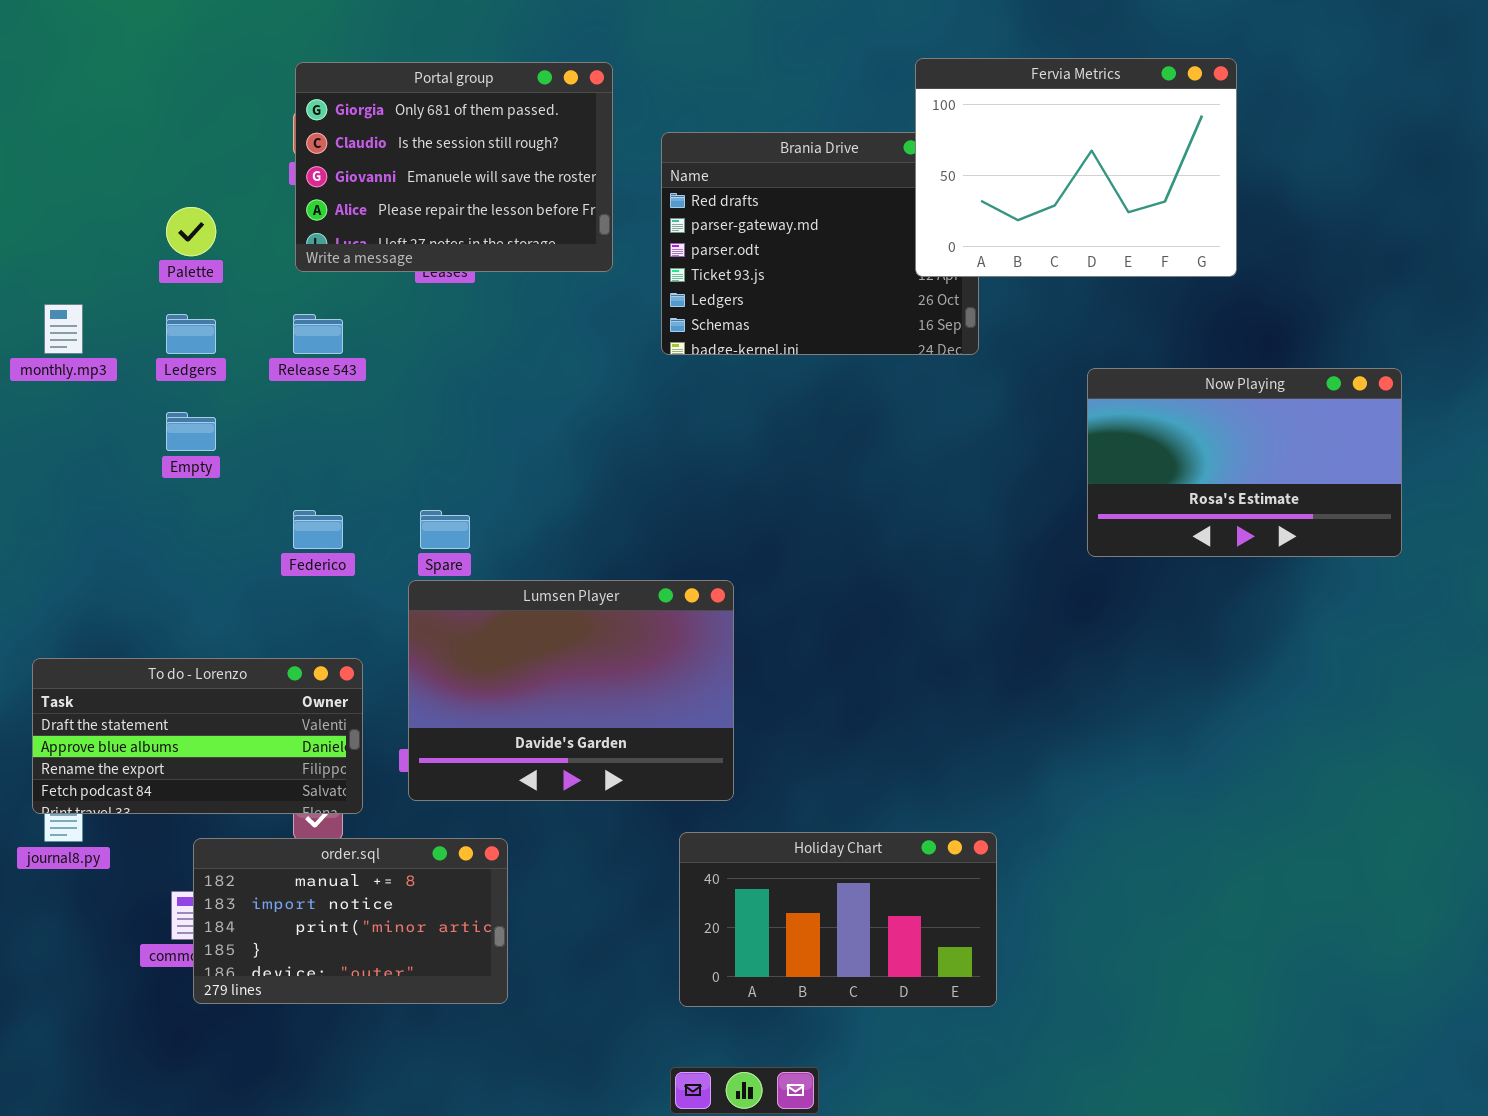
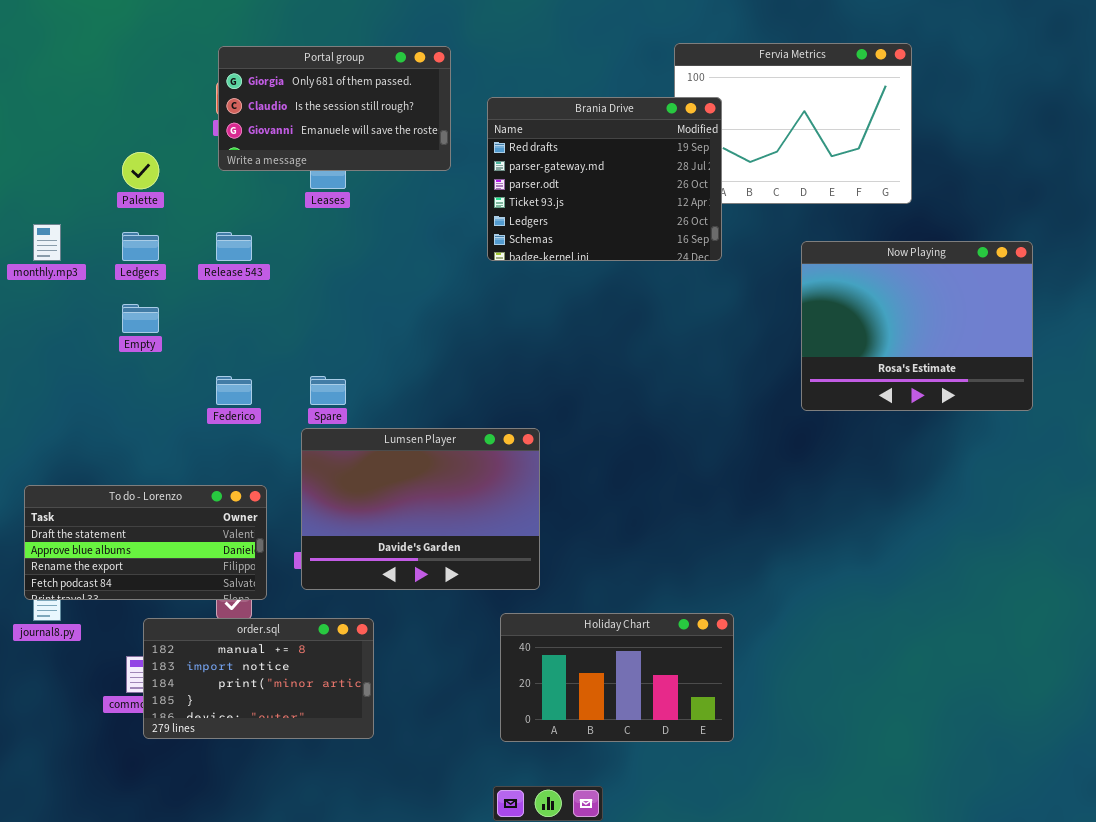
Portal group: [295,62,613,272] -> [218,46,451,171], resized
Brania Drive: [661,132,979,355] -> [487,97,722,261], raised
Now Playing: [1087,368,1402,557] -> [801,241,1033,411], resized

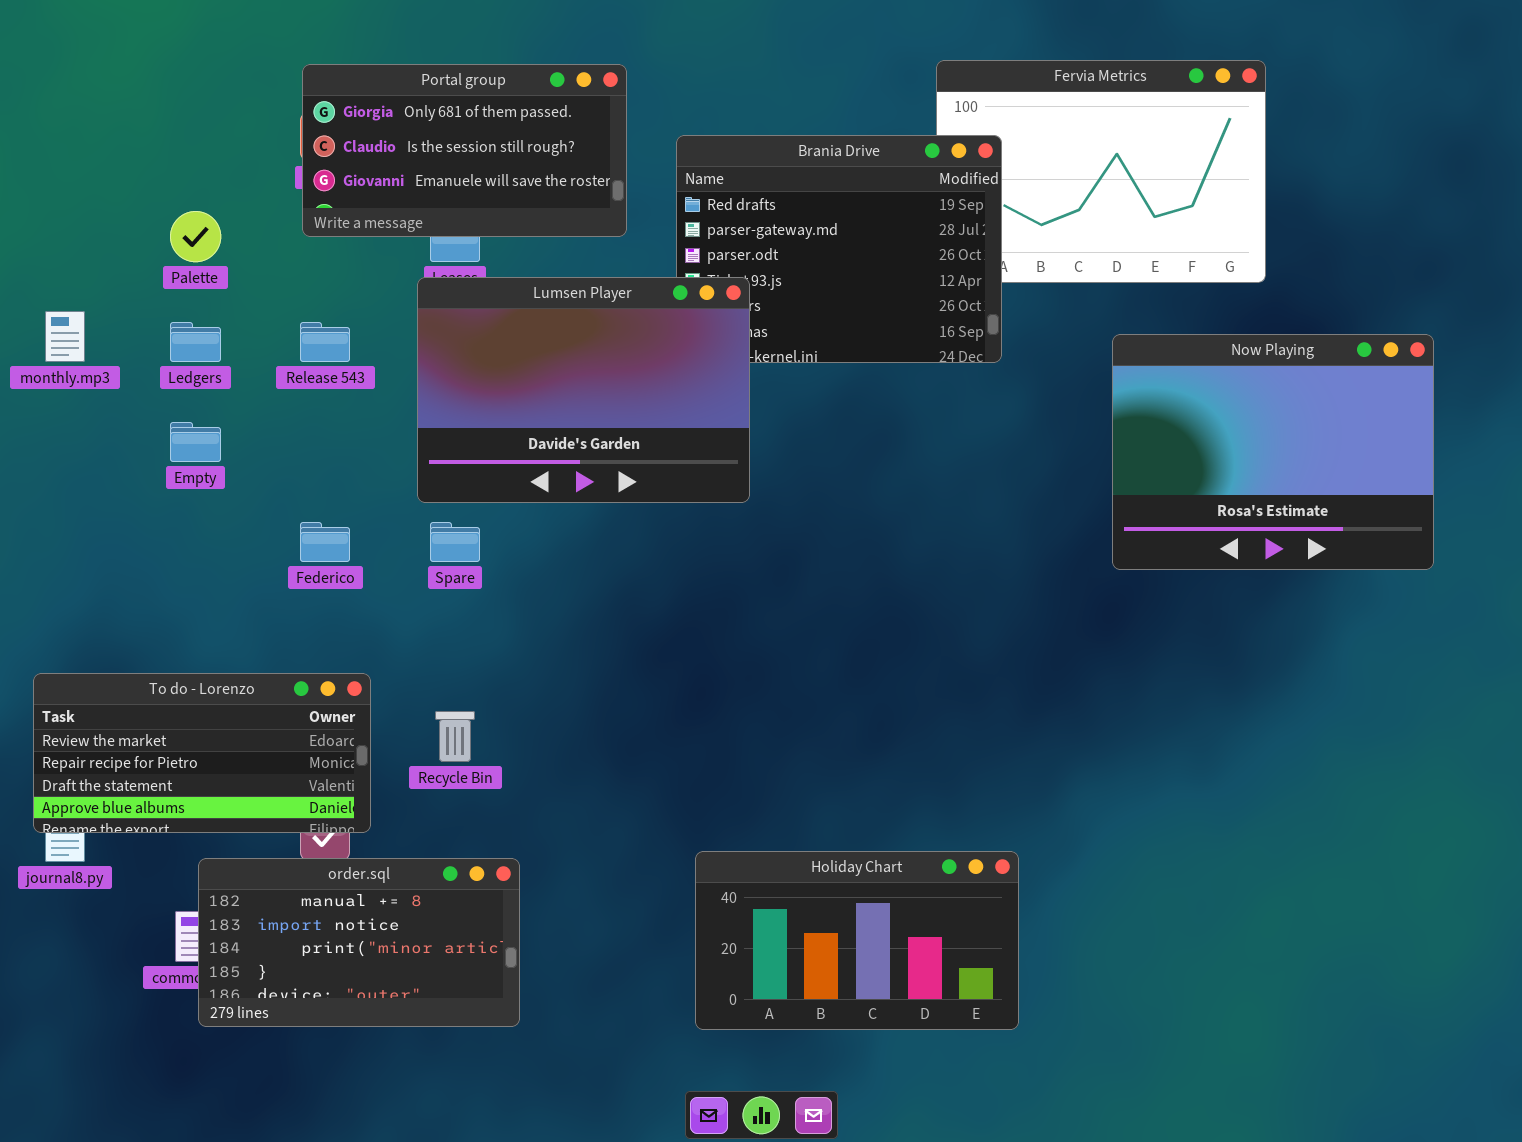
Lumsen Player: [301,428,540,590] -> [417,277,750,503], moved
To do - Lorenzo: [24,485,267,600] -> [33,673,371,833], scrolled up 2 rows

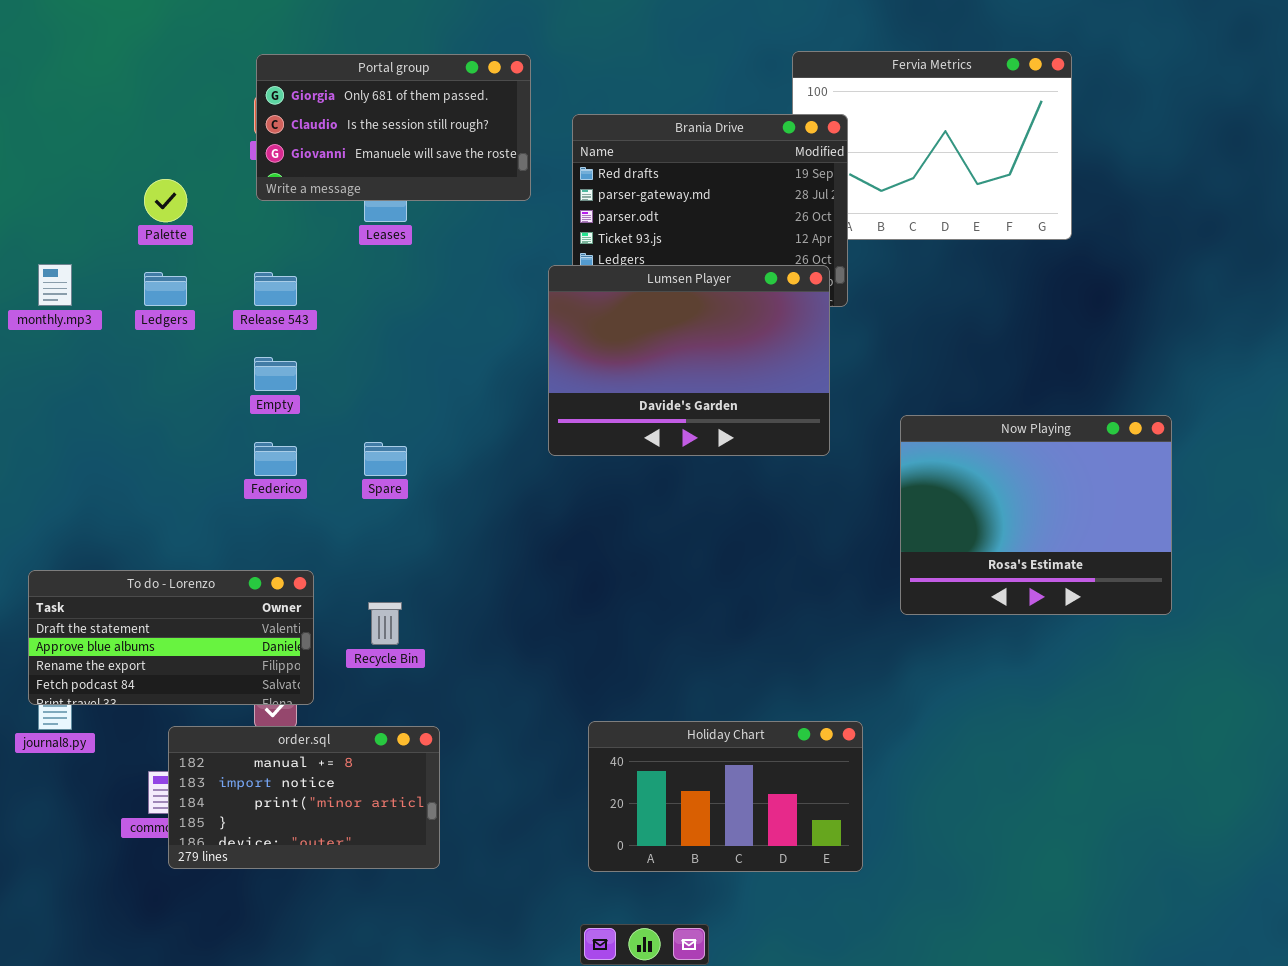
Lumsen Player: [417,277,750,503] -> [548,265,830,456], moved
Now Playing: [1112,334,1434,570] -> [900,415,1172,615], moved
Empty: [170,422,221,462] -> [254,357,297,391], moved
To do - Lorenzo: [33,673,371,833] -> [28,570,314,705], scrolled down 2 rows

